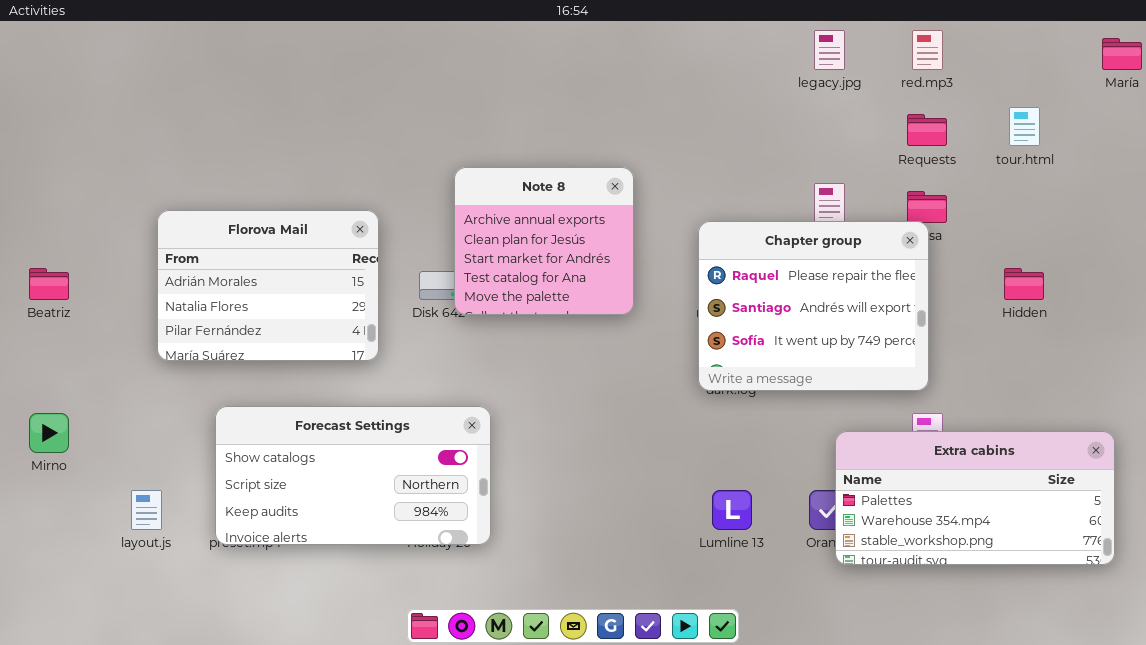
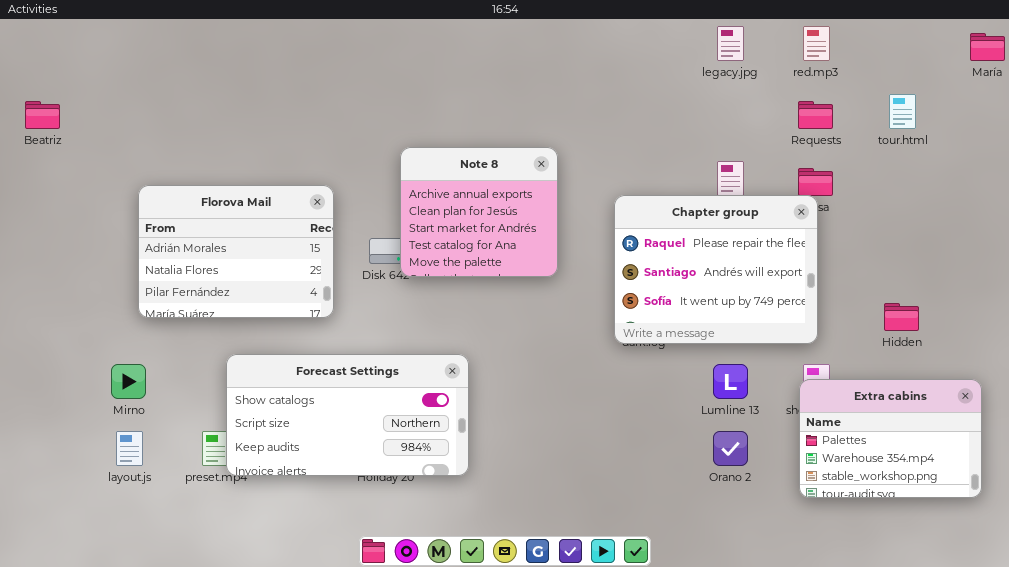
Beatriz: [29,268,69,300] -> [25,101,60,129], moved
Hidden: [1004,268,1044,300] -> [884,303,919,331], moved
Forecast Settings: [215,406,491,545] -> [226,354,469,476], moved
Mirno: [29,413,69,453] -> [111,364,146,399], moved
Extra cabins: [835,431,1115,565] -> [799,379,982,498], resized
Lumline 13: [712,490,752,530] -> [713,364,748,399], moved

